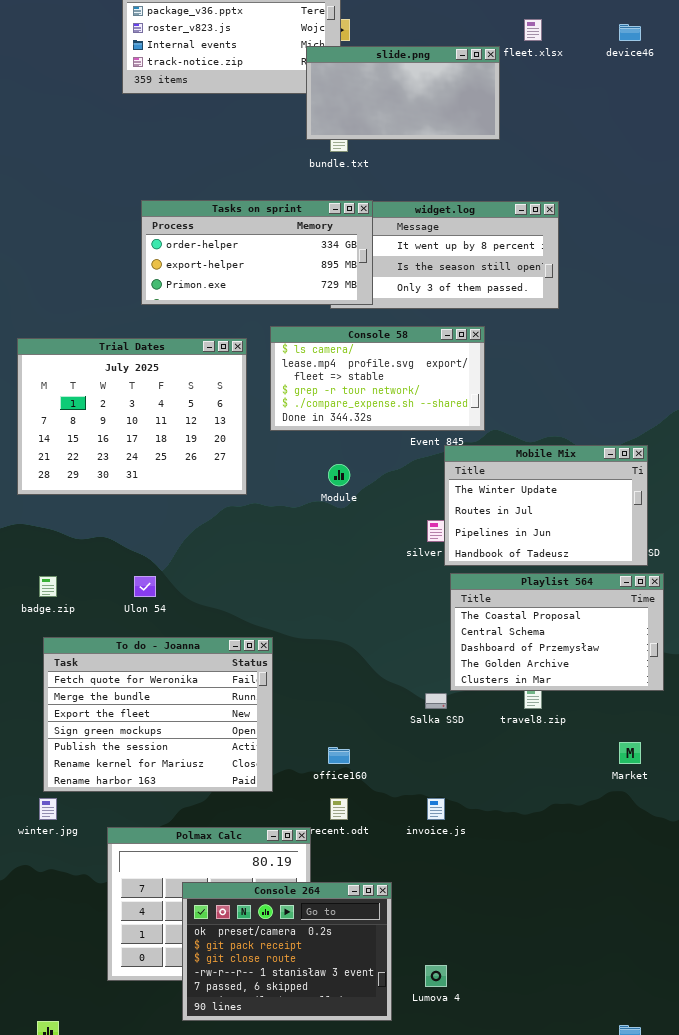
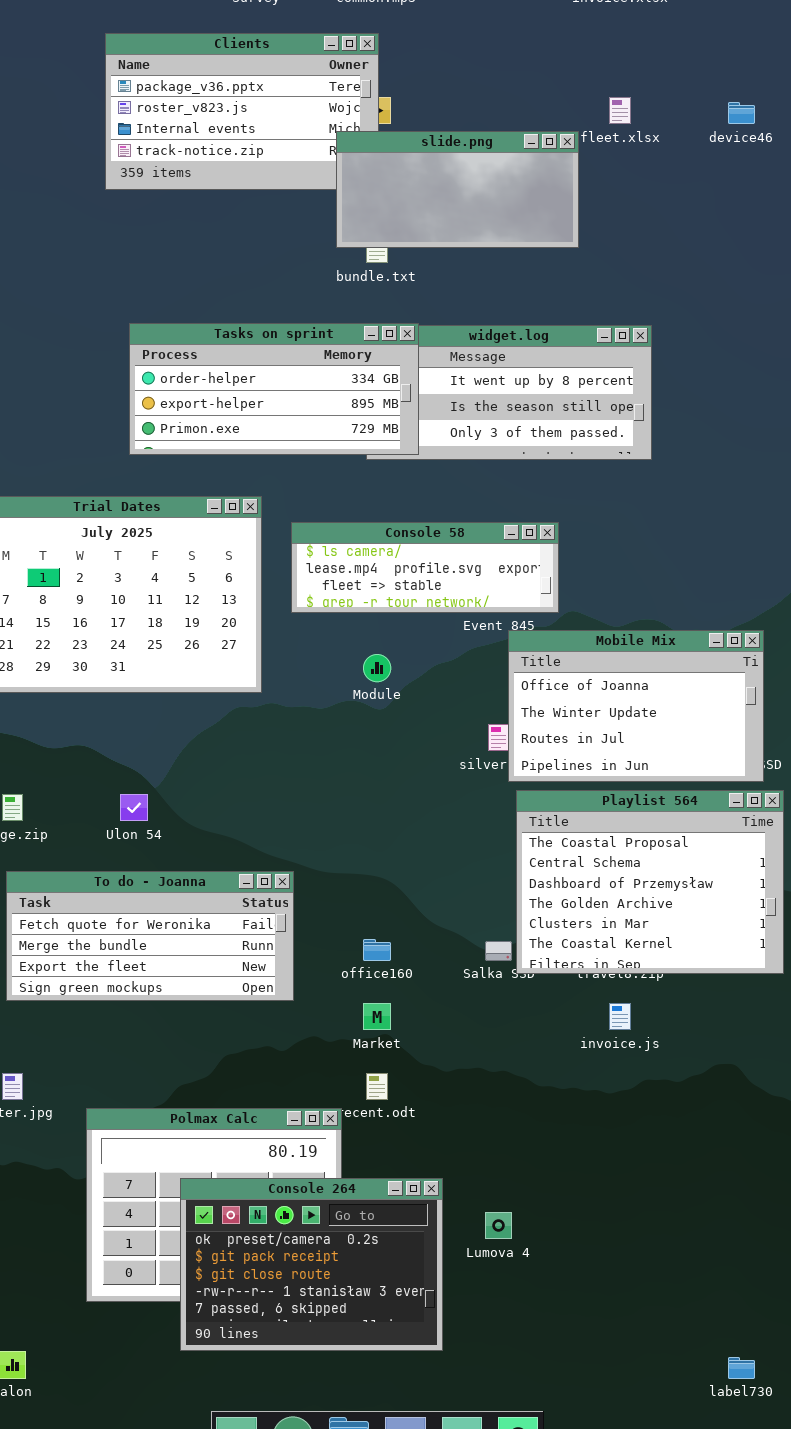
Console 58: [270,326,485,431] -> [291,522,559,613], resized
Mobile Mix: [444,445,648,566] -> [508,630,764,782], scrolled up 1 row
Playlist 564: [450,573,664,691] -> [516,790,784,974], resized
To do - Joanna: [43,637,273,792] -> [6,871,294,1001], resized
Market: [619,742,641,764] -> [363,1003,391,1030], moved
office160: [328,747,350,764] -> [363,939,391,961], moved
invoice.js: [427,798,445,820] -> [609,1003,631,1030], moved
Lumova 4: [425,965,447,987] -> [485,1212,512,1239], moved

